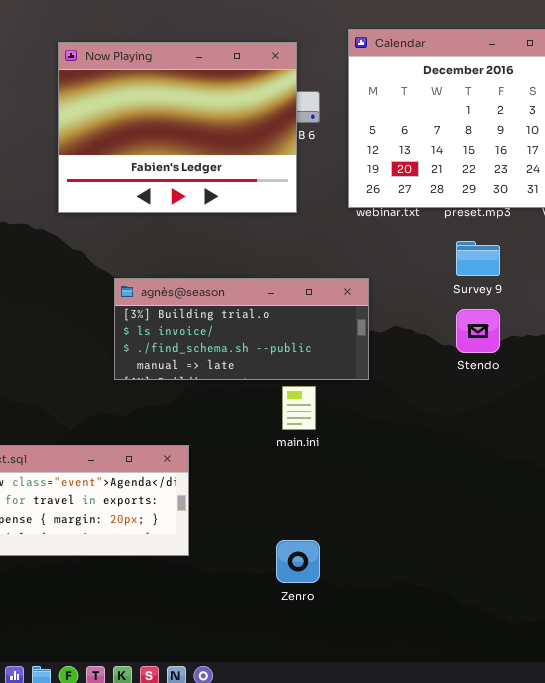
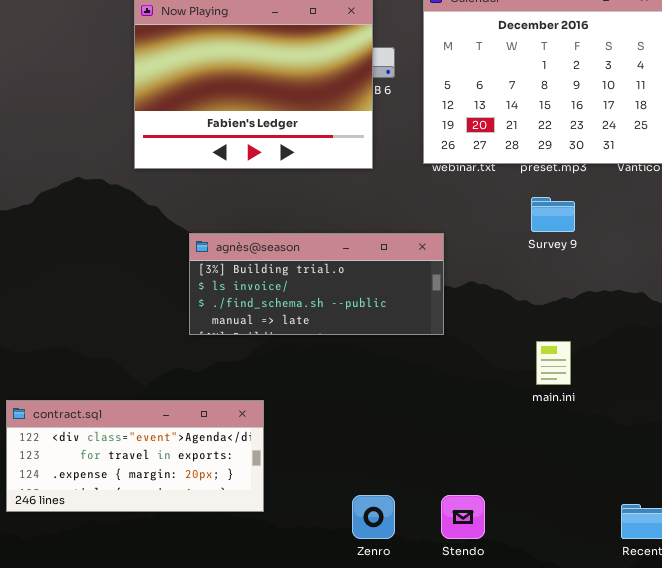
Stendo: [456,309,500,353] -> [441,495,485,539], moved
main.ini: [282,386,316,430] -> [536,341,571,385], moved

